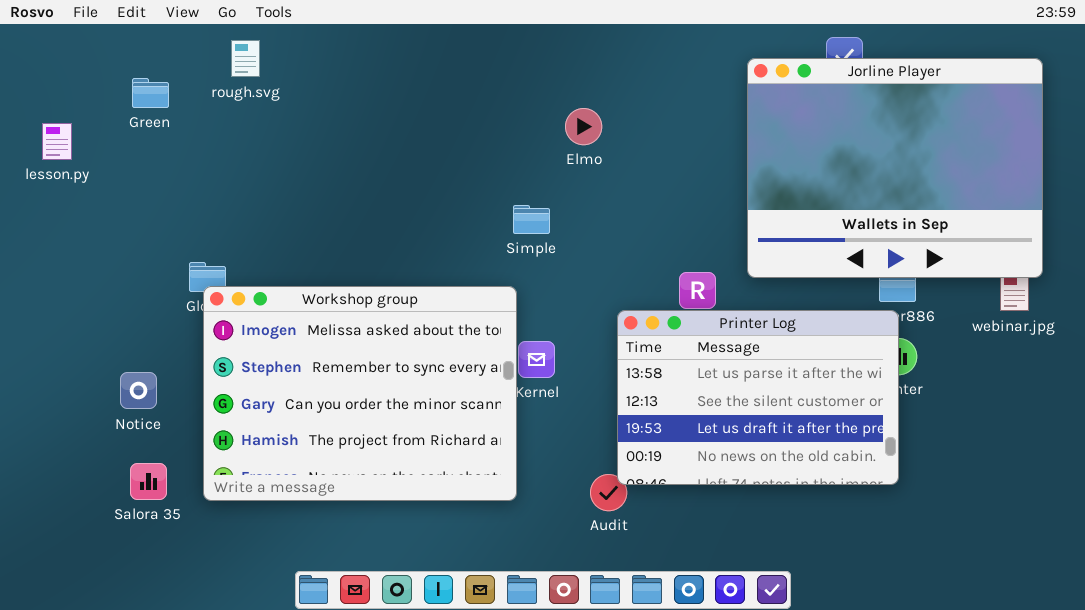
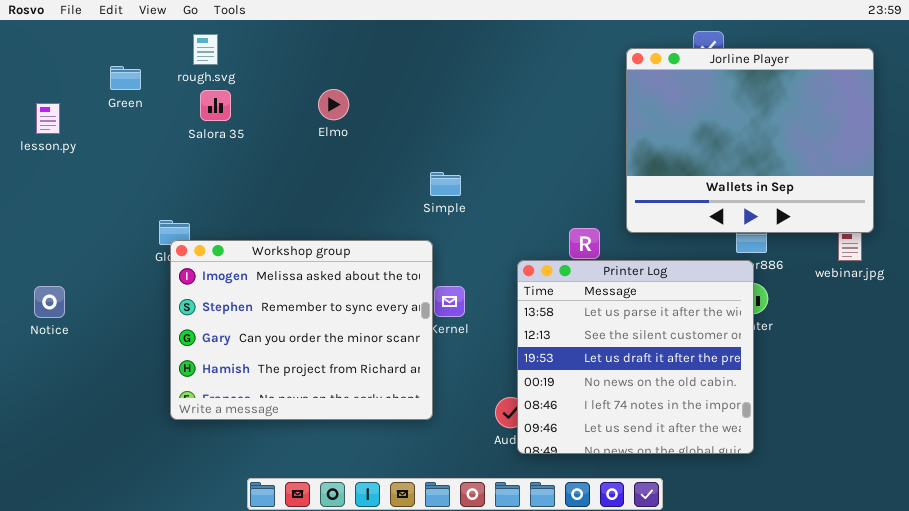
Elmo: [565,108,602,145] -> [318,89,349,120], moved
Printer Log: [617,310,899,485] -> [517,260,754,454], resized
Notice: [120,372,157,409] -> [34,286,65,318], moved
Salora 35: [130,463,167,500] -> [200,90,231,121], moved

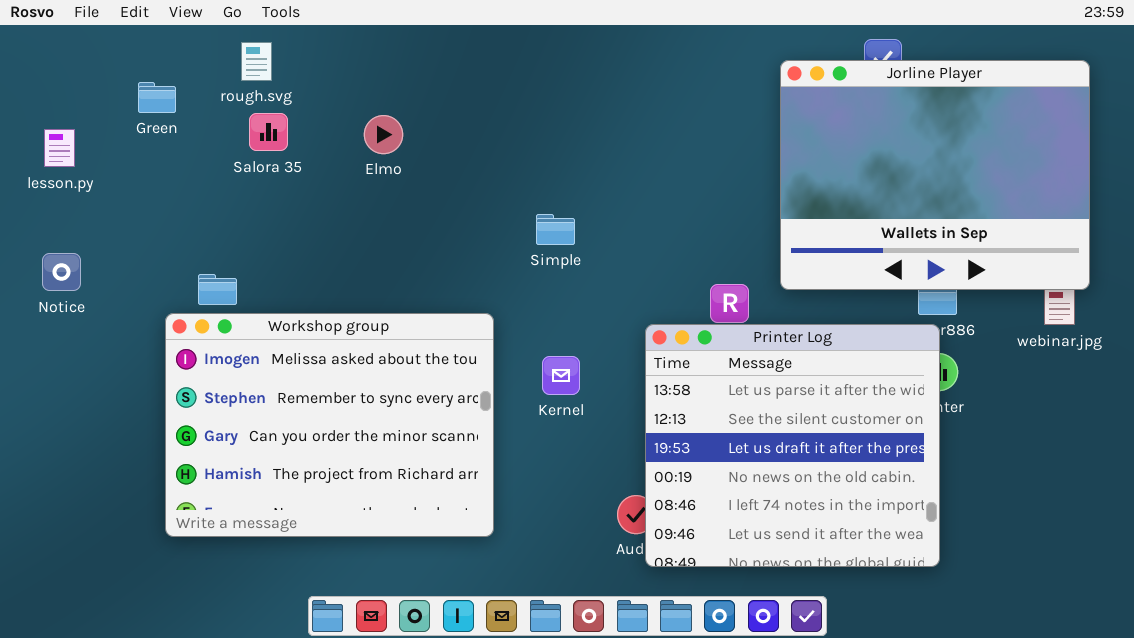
Elmo: [318,89,349,120] -> [364,115,403,154], moved
Workshop group: [170,240,433,420] -> [165,313,494,537], moved
Notice: [34,286,65,318] -> [42,253,81,291], moved

